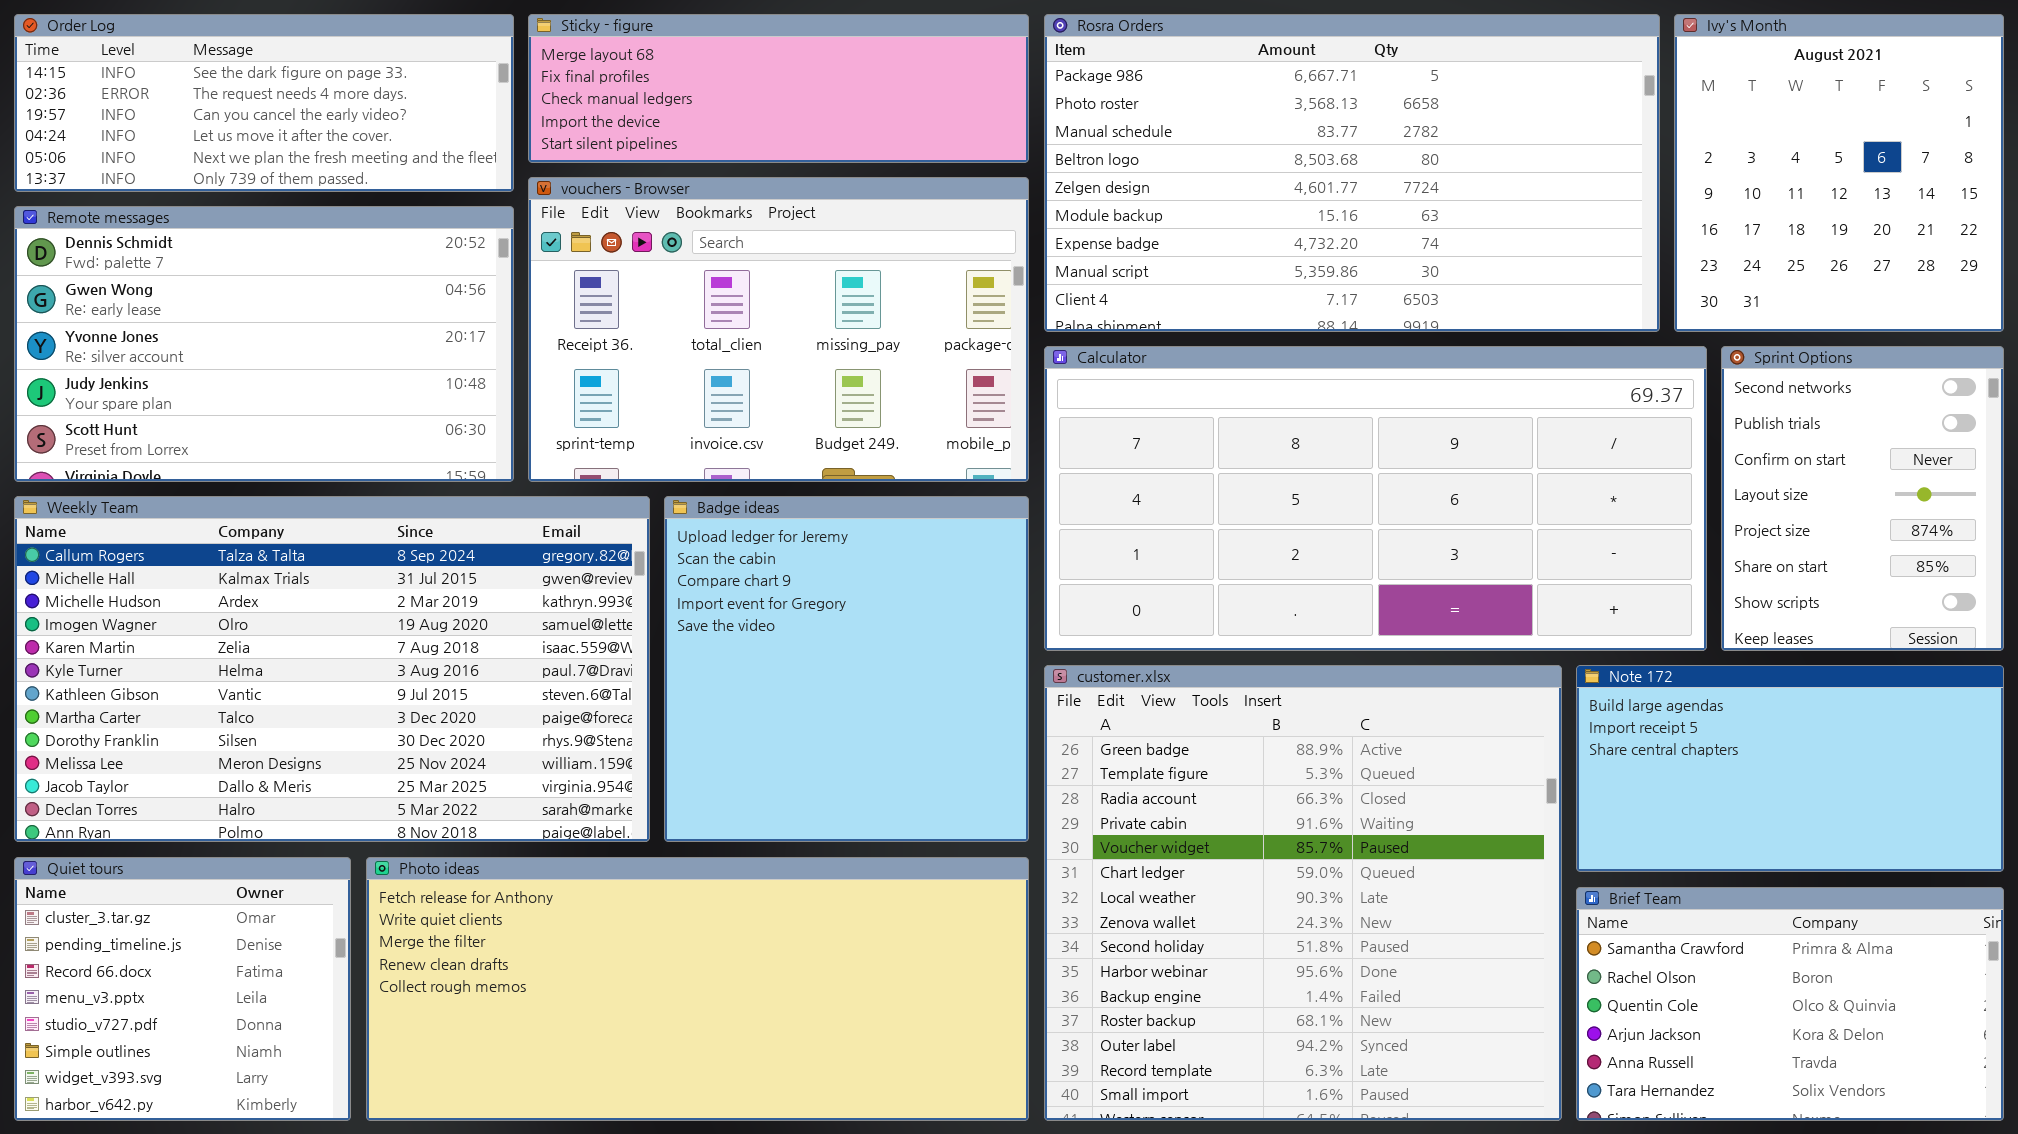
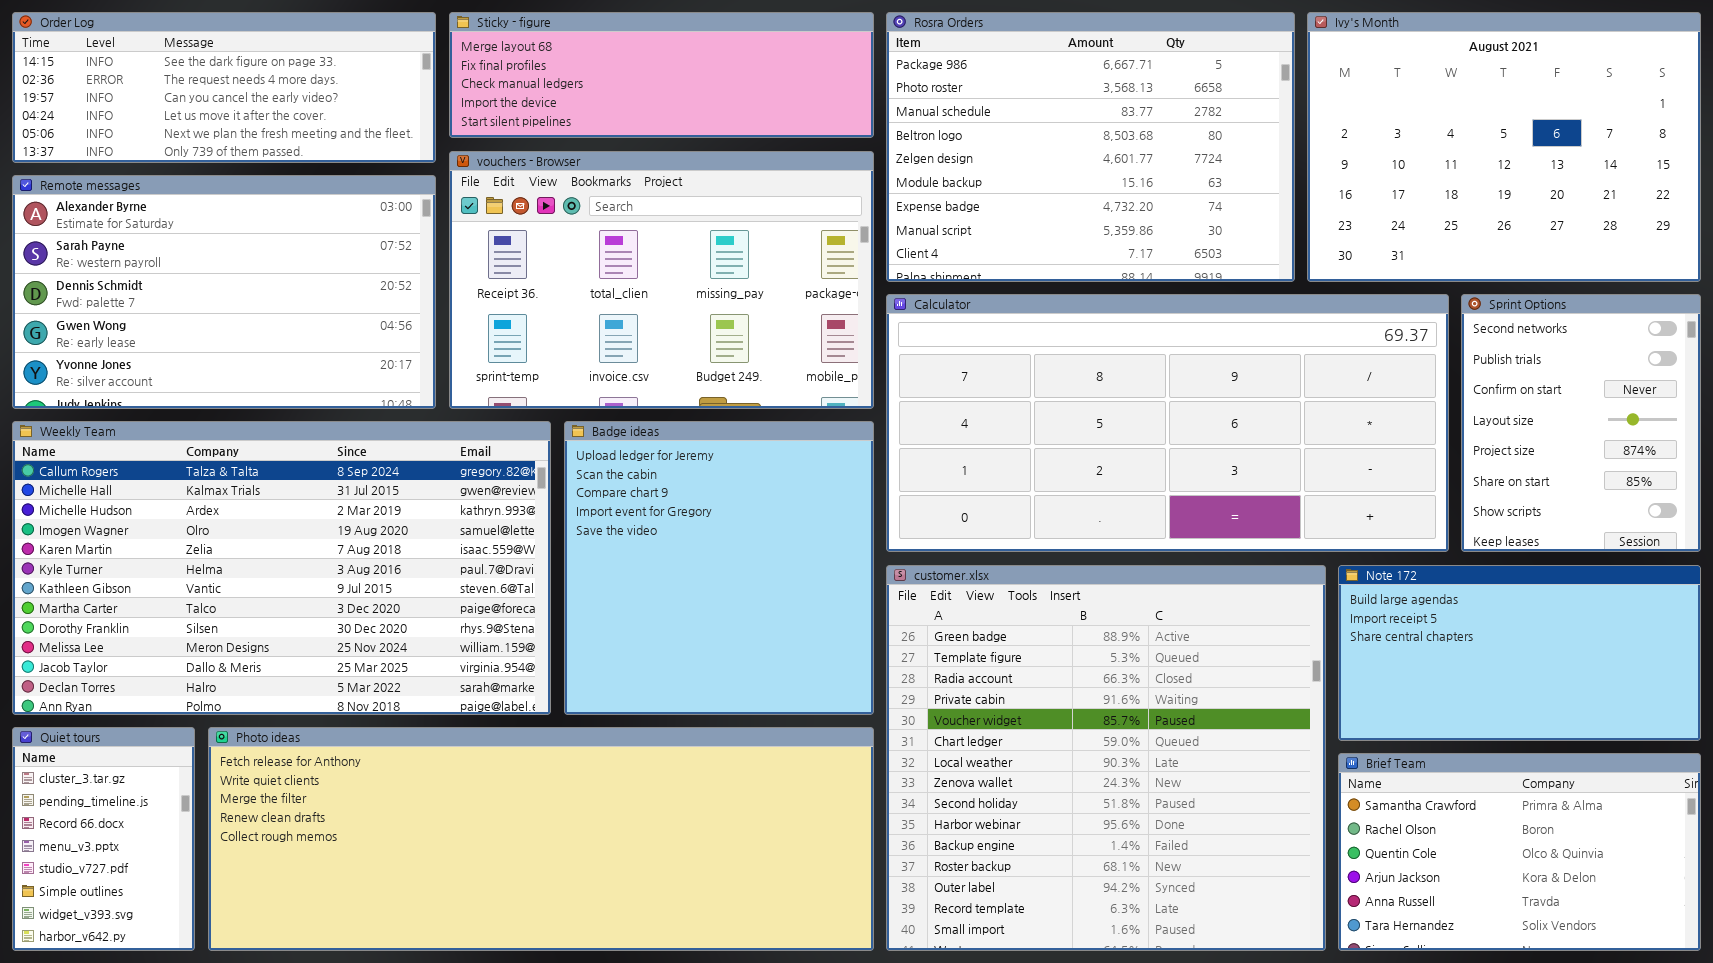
Rosra Orders: [1044,14,1660,332] -> [886,12,1295,282], resized
Ivy's Month: [1674,14,2004,332] -> [1307,12,1701,282], resized
Remote messages: [14,206,514,482] -> [12,175,436,409], scrolled up 2 rows
Quiet tours: [14,857,351,1121] -> [12,727,195,951], resized
Photo ideas: [366,857,1029,1121] -> [208,727,874,951], resized

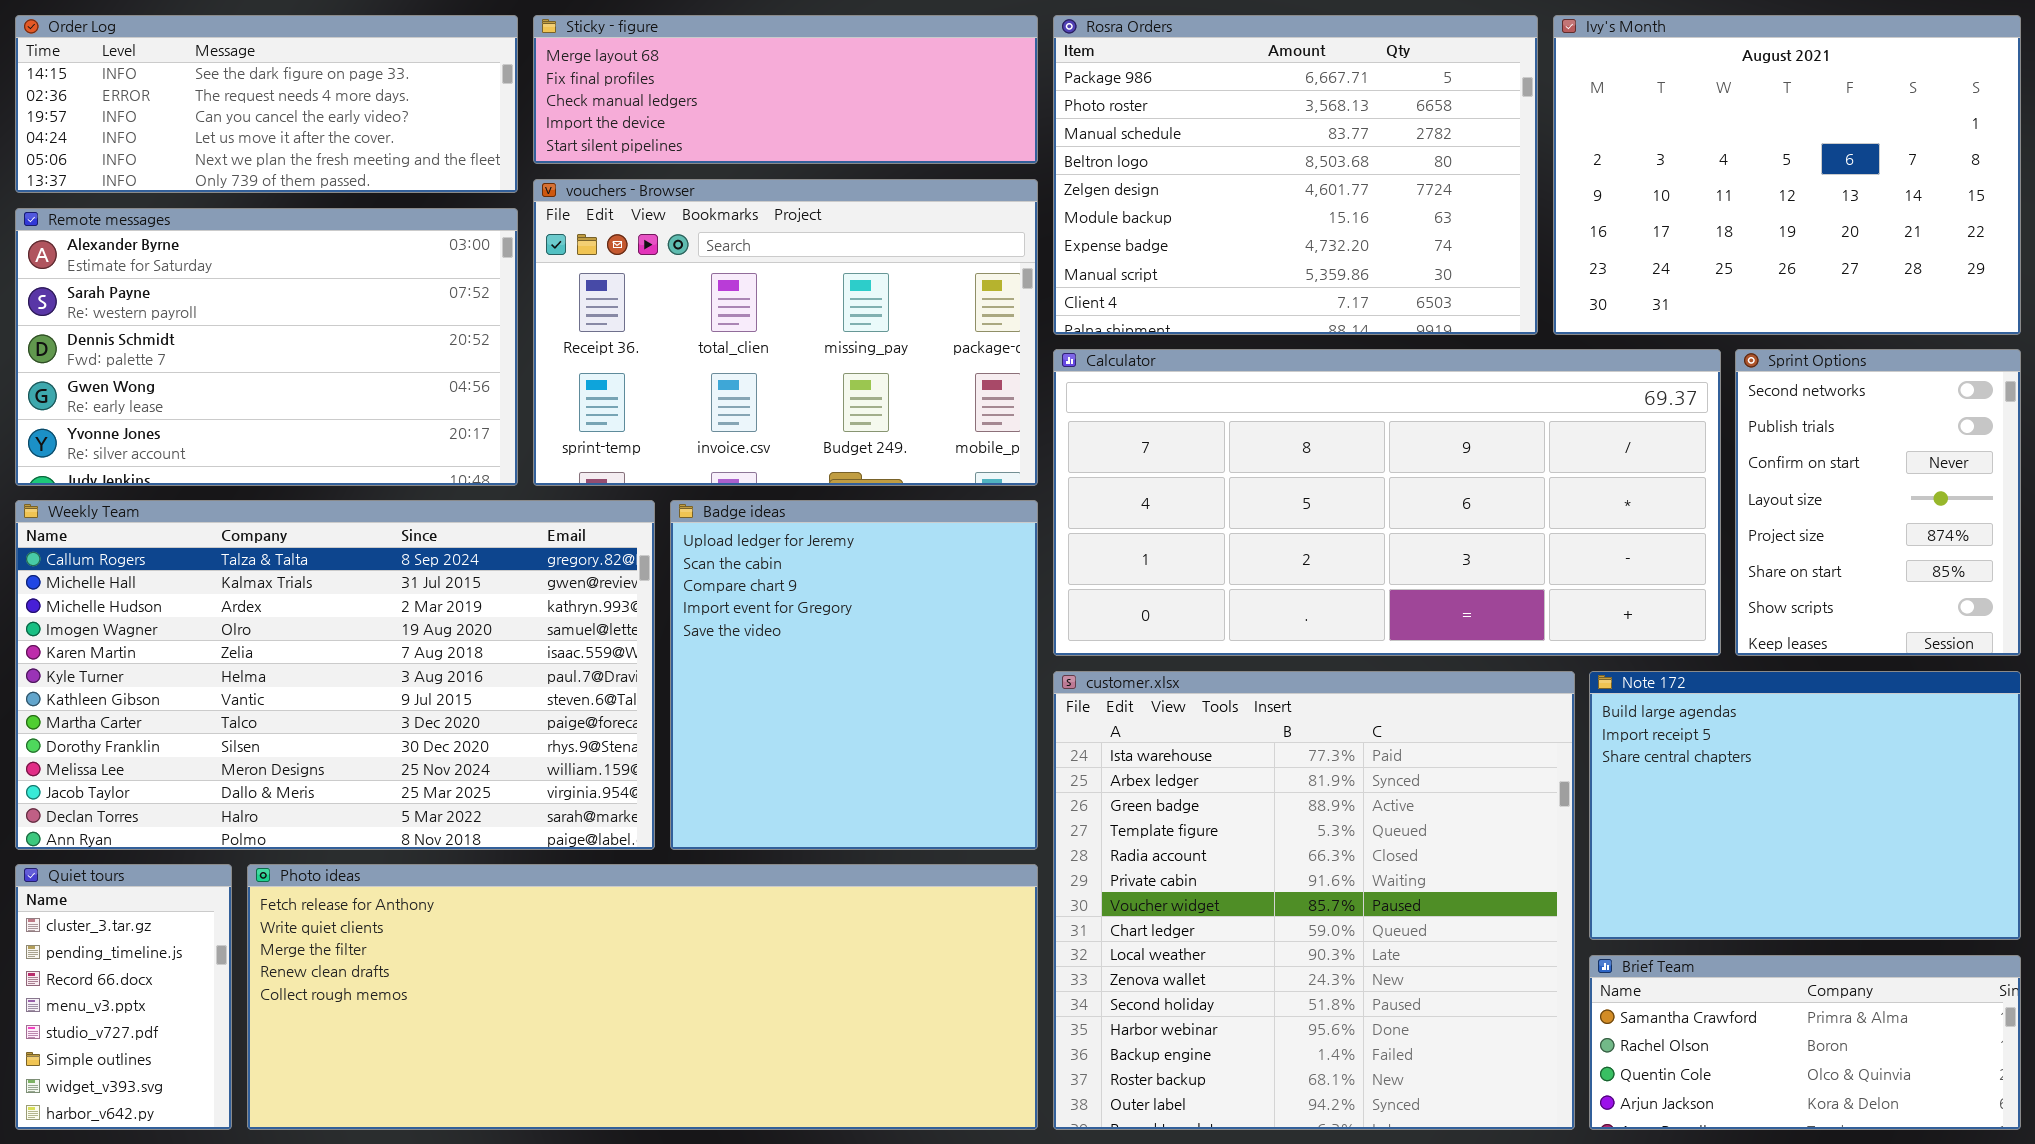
customer.xlsx: [886,565,1326,951] -> [1053,671,1575,1130], scrolled up 2 rows
Note 172: [1338,565,1701,741] -> [1589,671,2021,940], resized
Brief Team: [1338,753,1701,951] -> [1589,955,2021,1130], resized

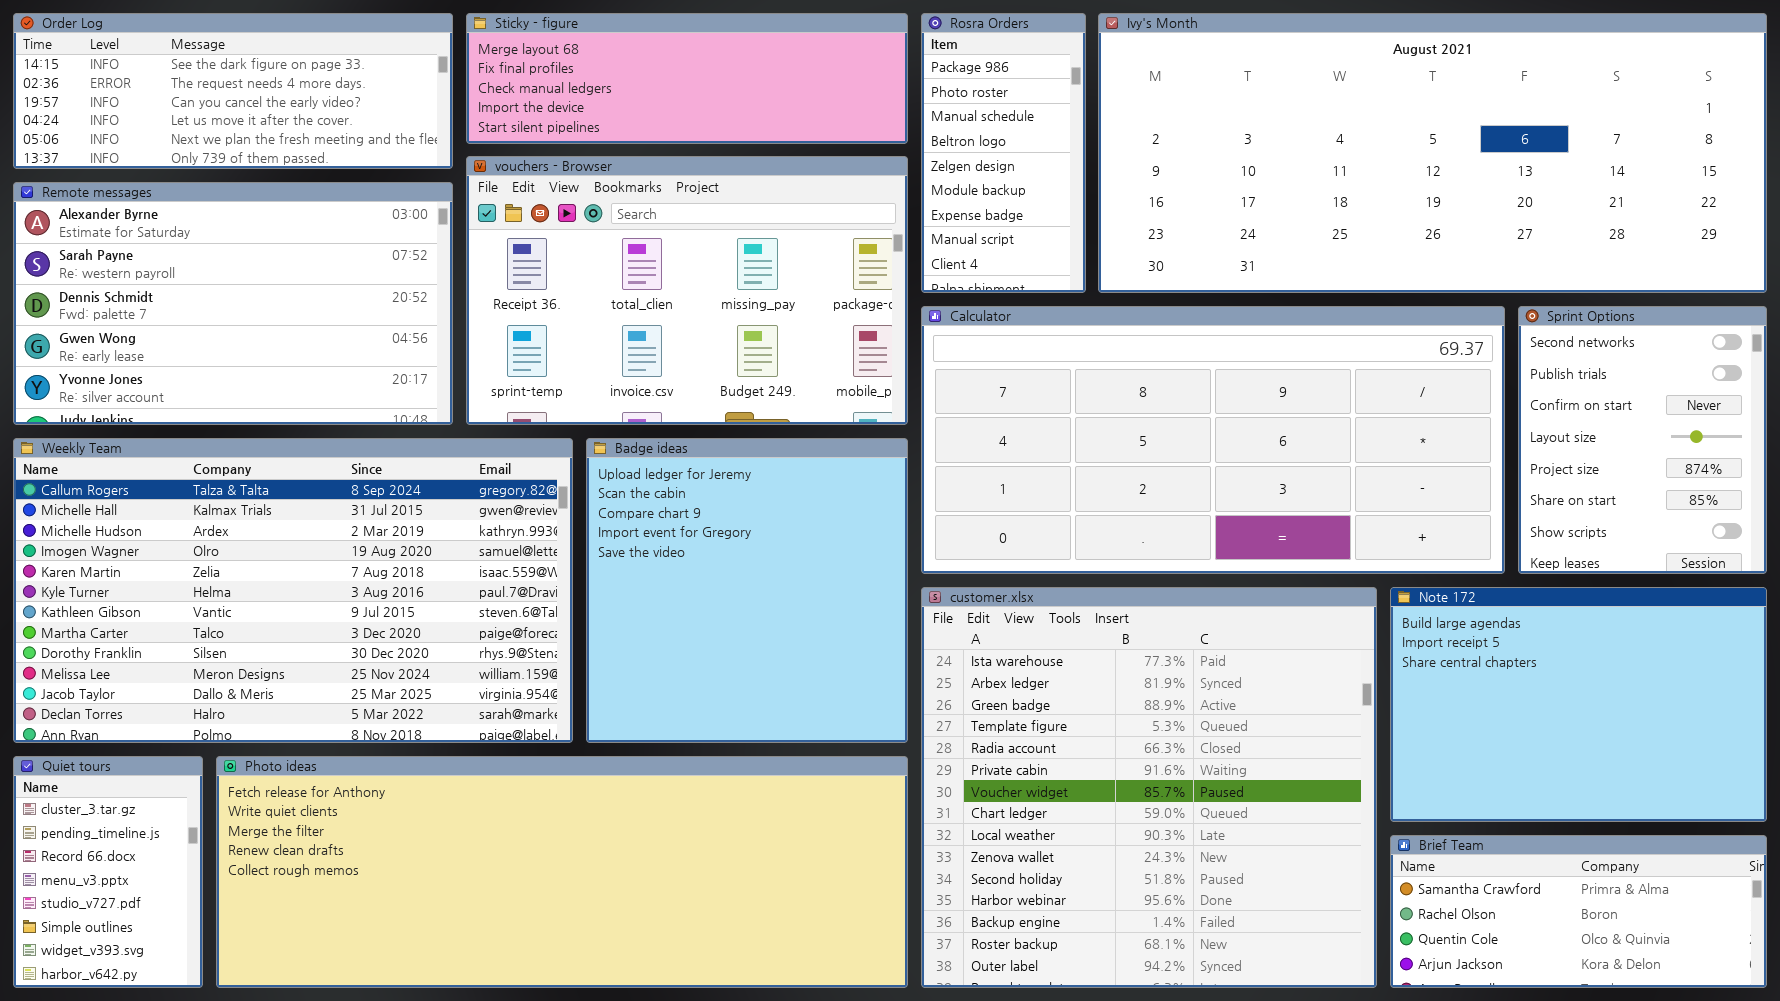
Rosra Orders: [1053,15,1538,335] -> [921,13,1086,293], resized
Ivy's Month: [1553,15,2021,335] -> [1098,13,1767,293], resized

